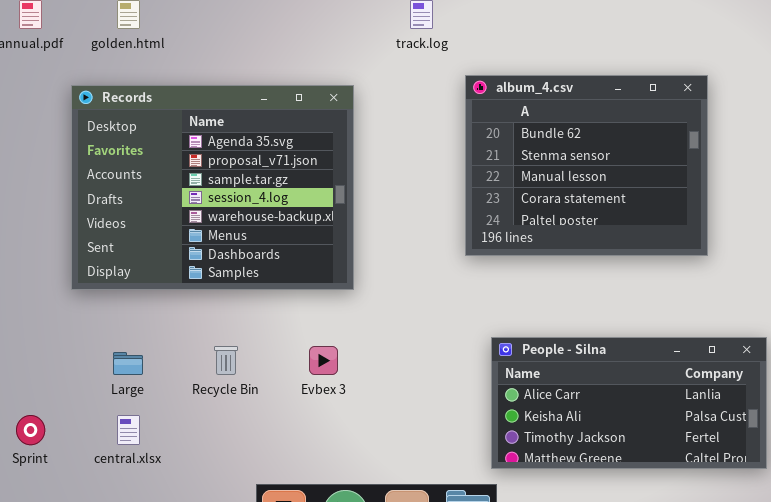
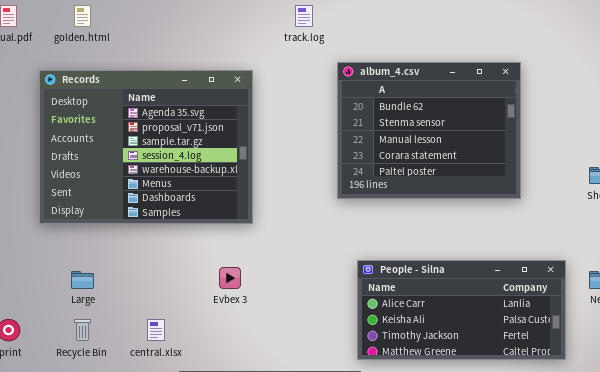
Recycle Bin: [214,346,238,375] -> [74,319,91,341], moved
central.xlsx: [117,415,140,445] -> [147,319,165,341], moved

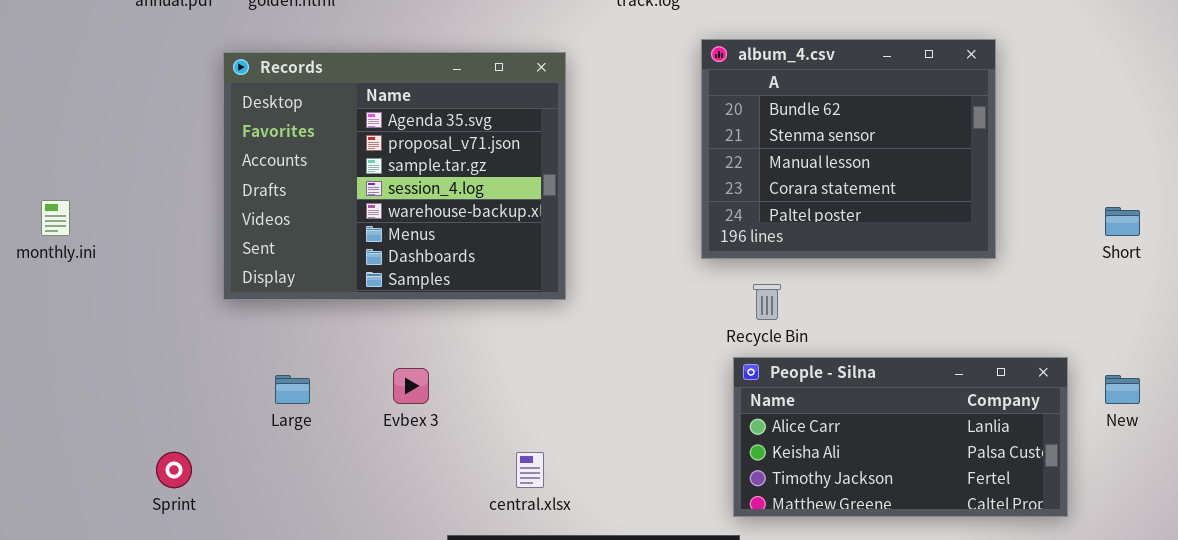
Evbex 3: [219,267,241,289] -> [393,368,429,404], moved
Recycle Bin: [74,319,91,341] -> [753,284,781,320], moved
central.xlsx: [147,319,165,341] -> [516,452,544,488], moved

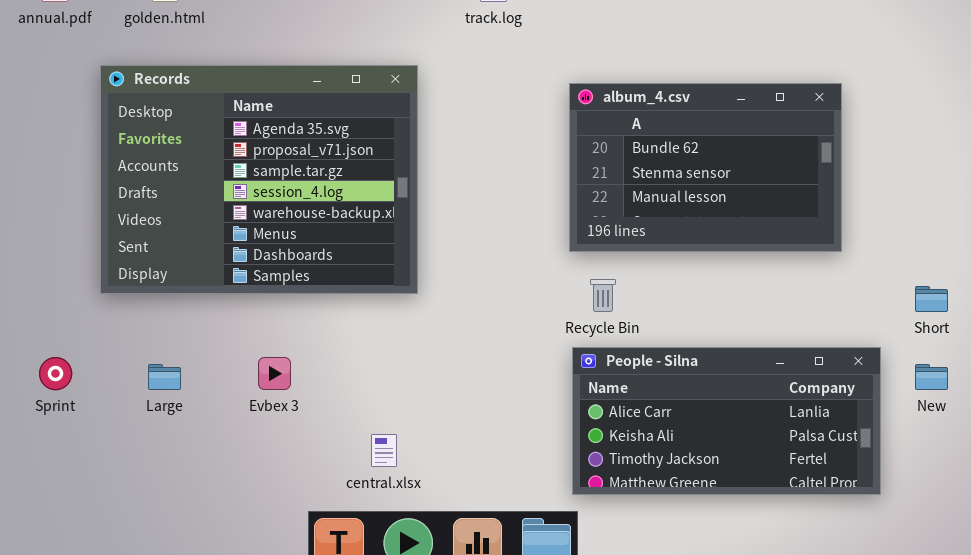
album_4.csv: [701,39,996,259] -> [569,83,842,252], moved, resized
Short: [1105,207,1140,236] -> [915,286,948,312], moved
Sprint: [156,452,192,488] -> [39,357,72,390], moved

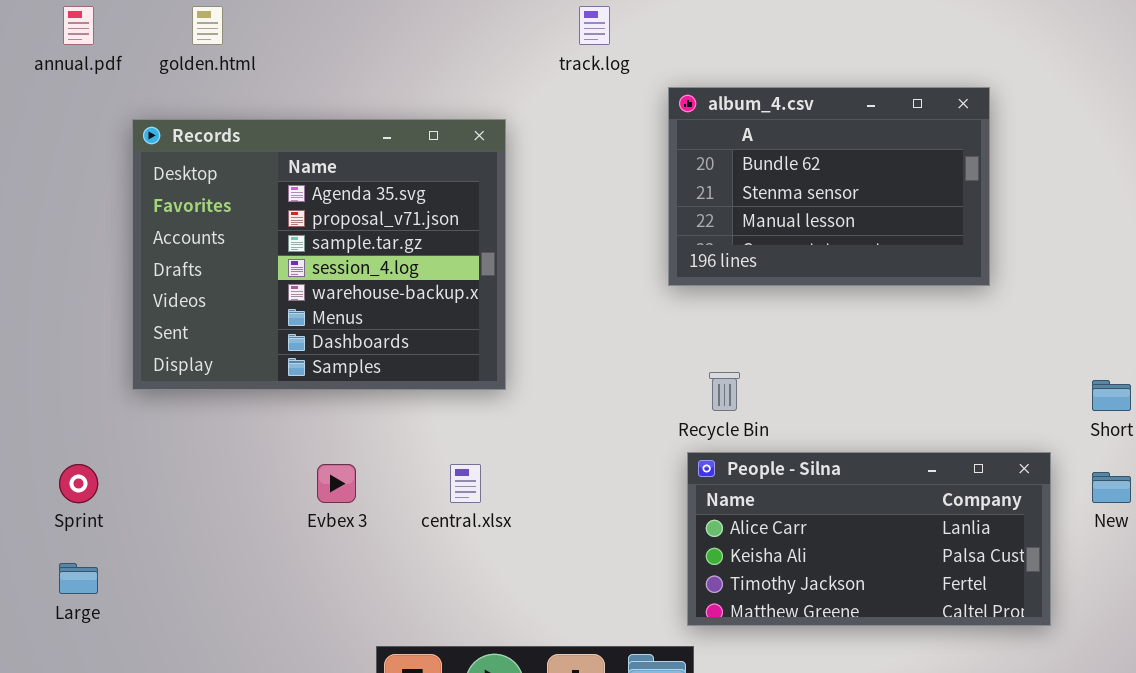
album_4.csv: [569,83,842,252] -> [668,87,990,286], moved
Large: [148,364,181,390] -> [59,563,98,594], moved
central.xlsx: [371,434,397,467] -> [450,464,481,503], moved

